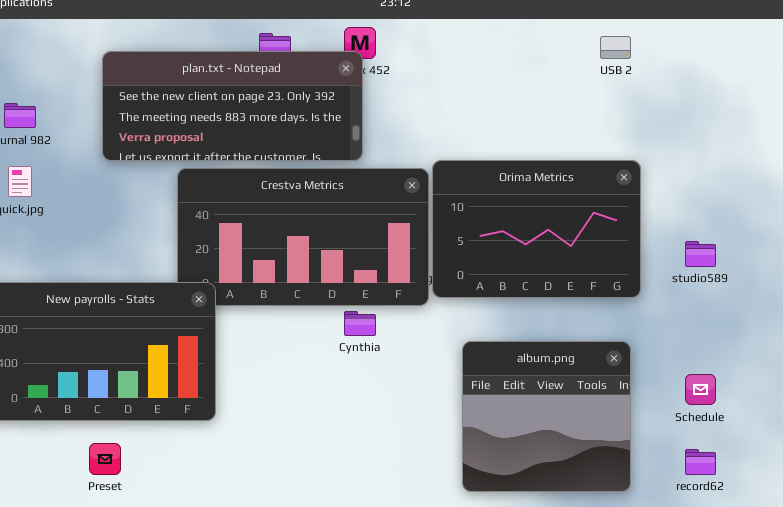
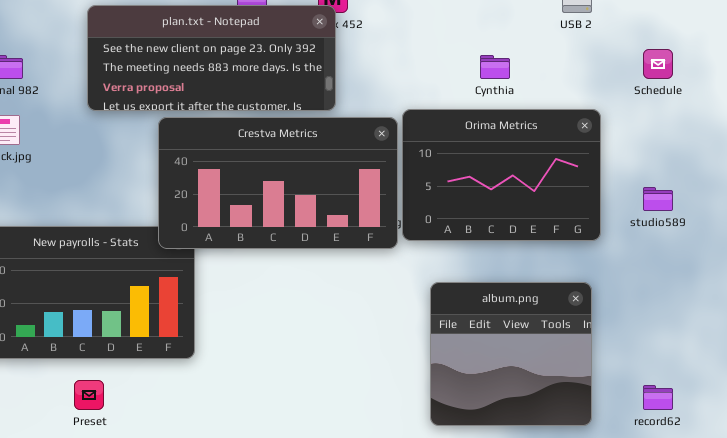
Crestva Metrics: [177,168,429,306] -> [158,117,398,249], raised
Cynthia: [344,311,376,336] -> [480,55,510,79], moved
Schedule: [685,374,716,405] -> [643,49,673,79], moved

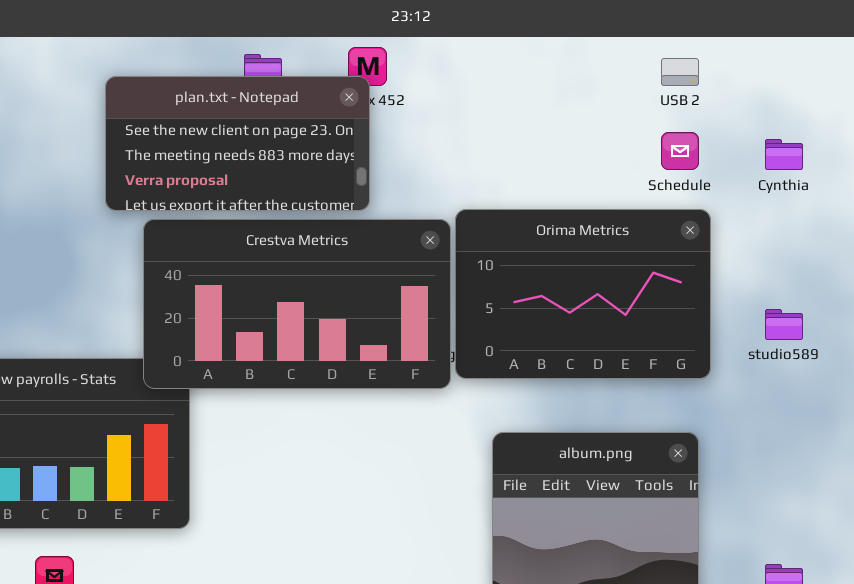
plan.txt - Notepad: [87,5,336,111] -> [105,76,370,211], resized
Schedule: [643,49,673,79] -> [661,132,699,170], moved
Cynthia: [480,55,510,79] -> [765,139,803,170], moved

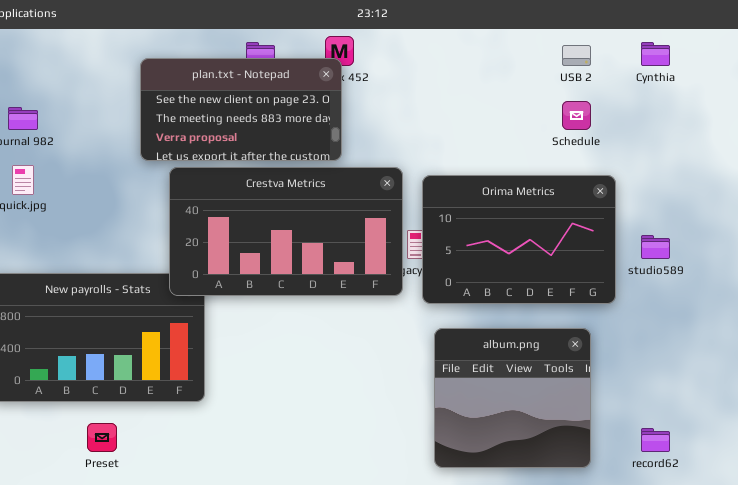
Cynthia: [765,139,803,170] -> [641,42,670,66], moved
Orima Metrics: [455,209,711,379] -> [422,175,616,304], moved

